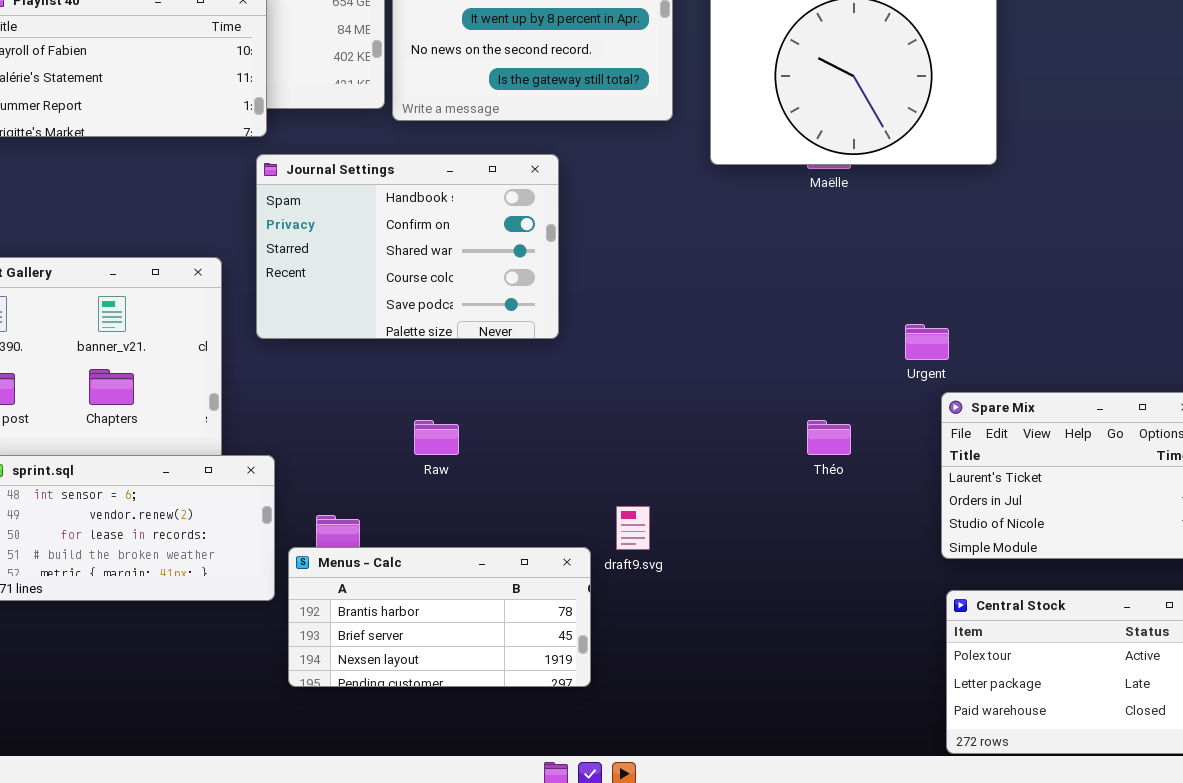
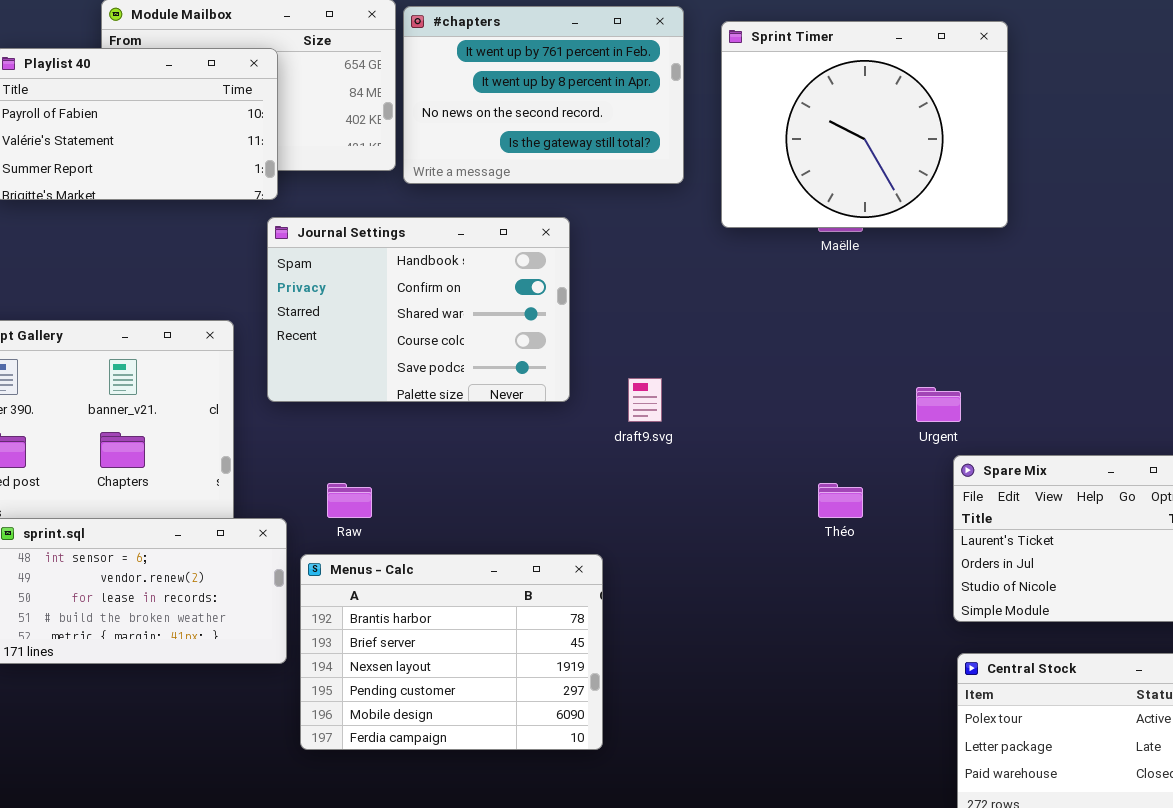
Raw: [414,420,459,455] -> [327,483,372,518], moved
draft9.svg: [616,506,650,550] -> [628,378,662,422], moved
Menus - Calc: [288,547,591,687] -> [300,554,603,750], resized

